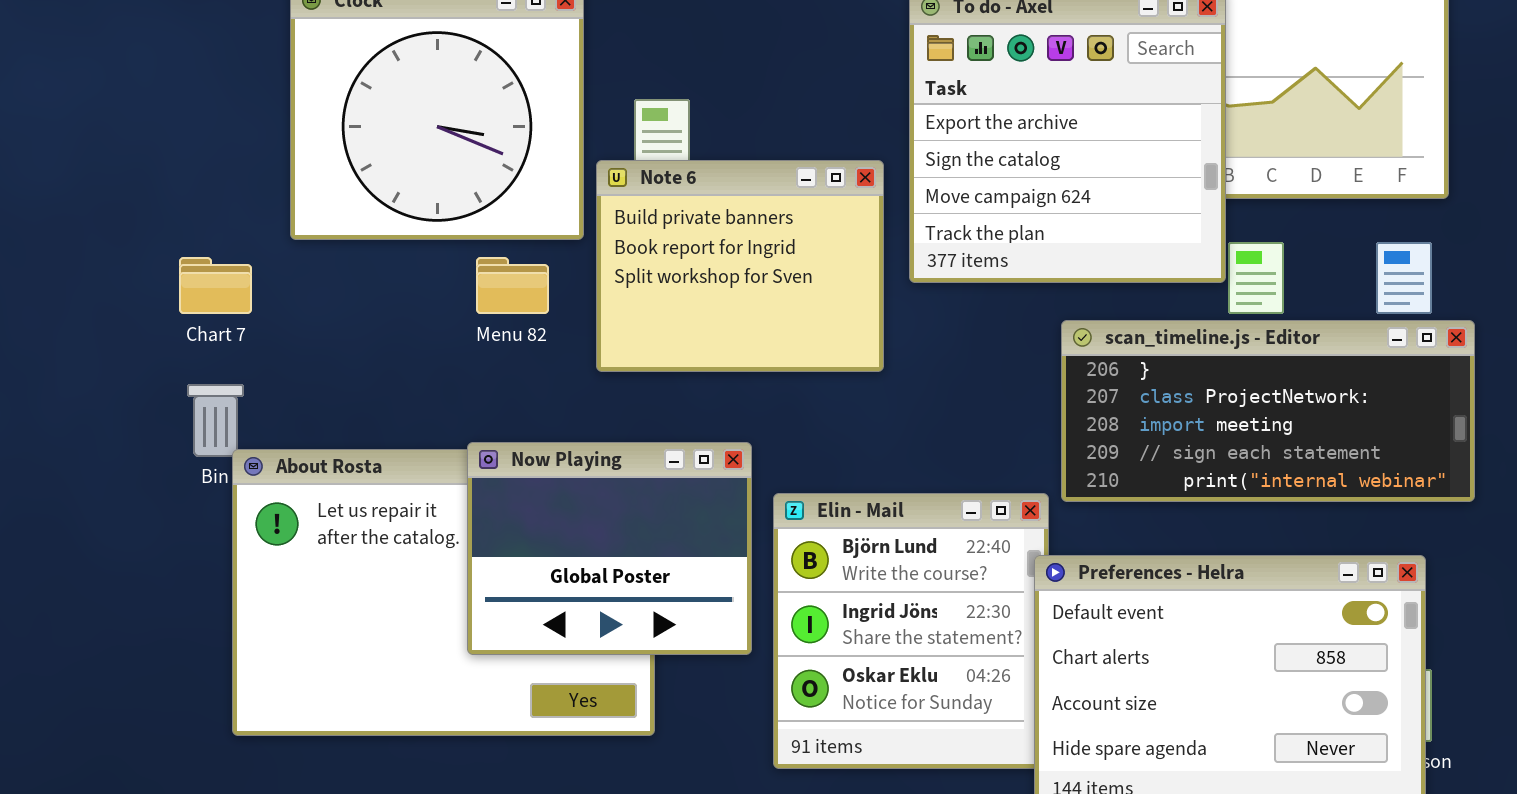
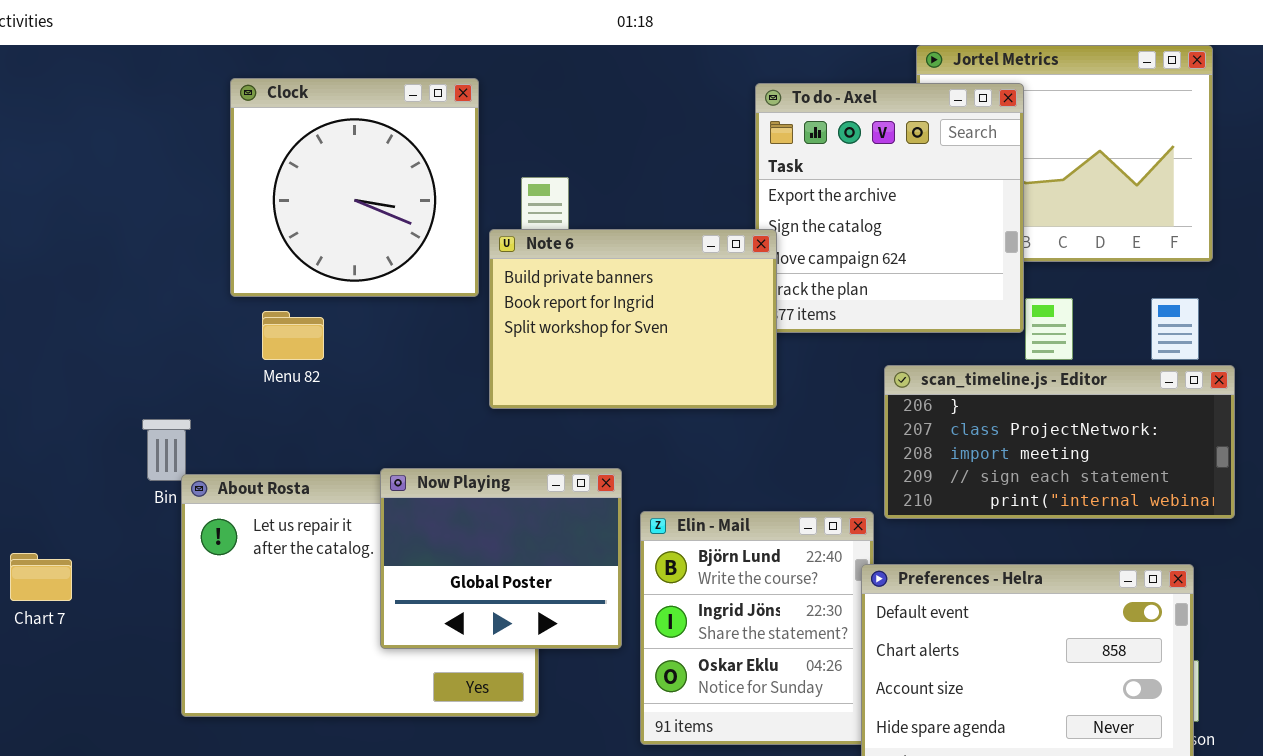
Note 6: [596,160,884,372] -> [489,229,777,409], resized
Chart 7: [179,257,252,314] -> [10,553,72,601], moved
Menu 82: [476,257,549,314] -> [262,311,324,360], moved

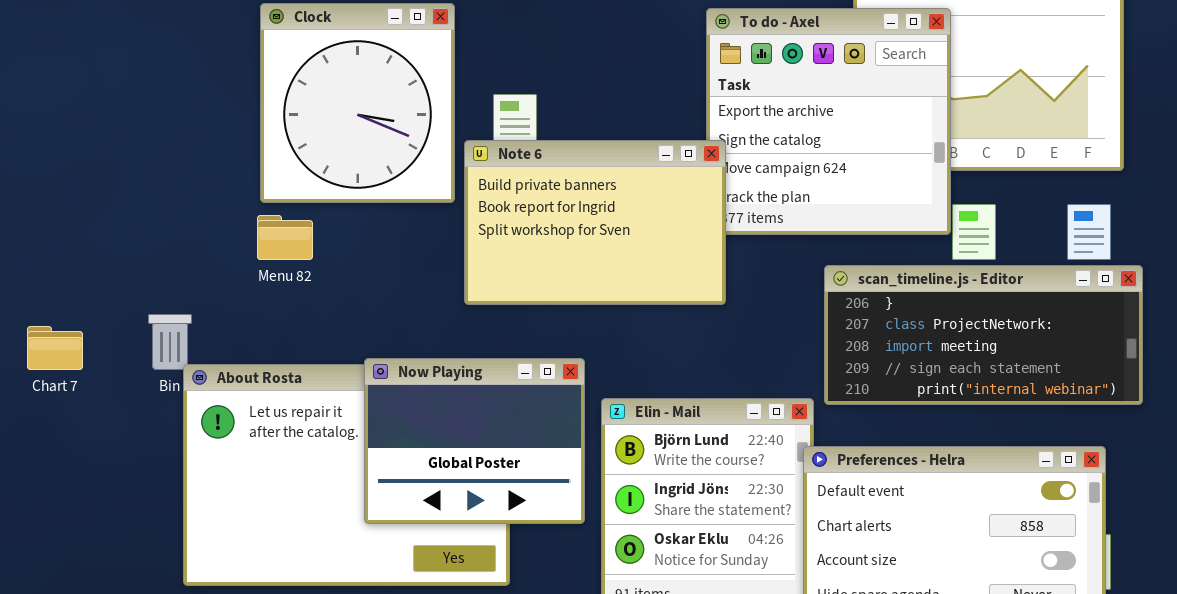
Clock: [230,78,479,297] -> [260,3,455,203], resized
Chart 7: [10,553,72,601] -> [27,326,83,370], moved

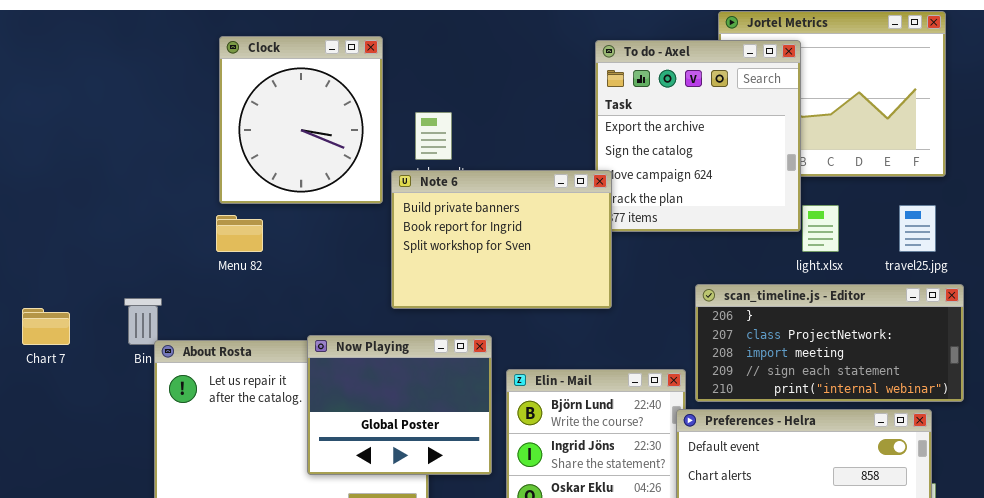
Note 6: [464,140,726,305] -> [391,170,612,309], moved
scan_timeline.js - Editor: [824,265,1143,405] -> [695,284,964,402], moved

